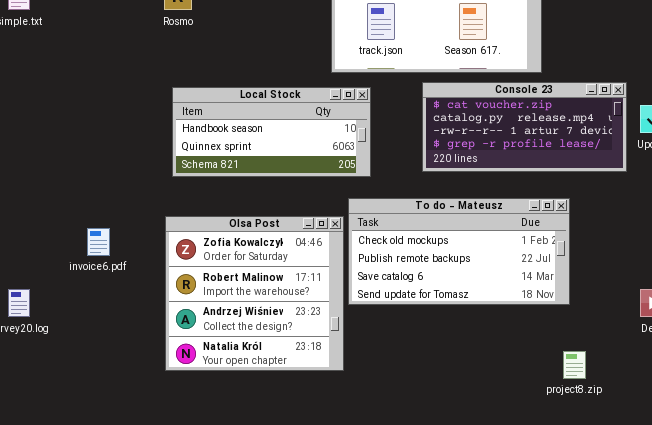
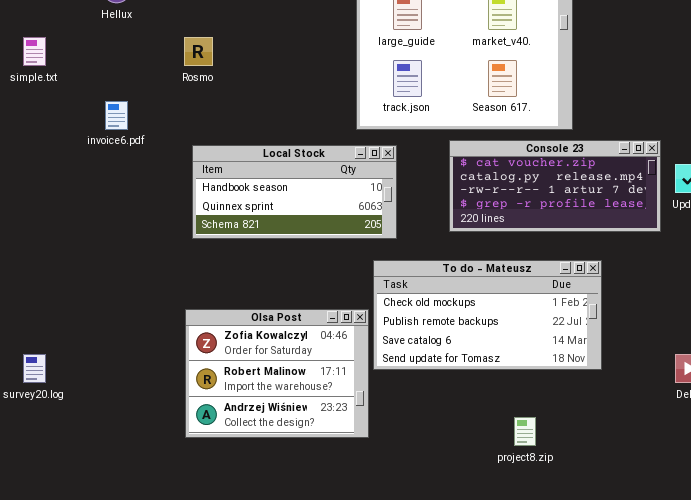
Olsa Post: [165,216,344,371] -> [185,309,369,438], resized
invoice6.pdf: [87,228,110,256] -> [105,101,128,130], moved
project8.zip: [563,351,586,379] -> [514,417,536,446], moved

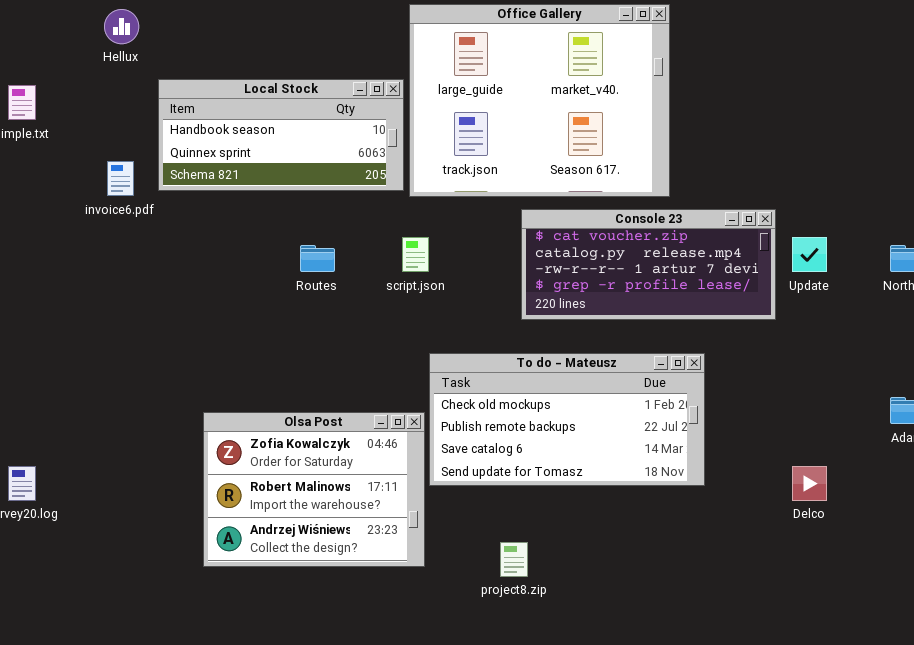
Local Stock: [192,145,397,239] -> [158,79,404,191], moved
project8.zip: [514,417,536,446] -> [500,542,528,577], moved

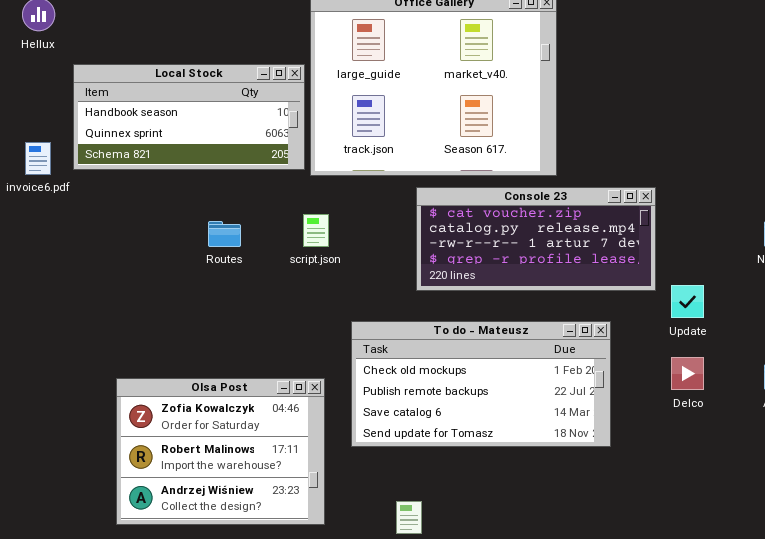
Update: [792,237,827,272] -> [671,285,704,318], moved
To do - Mateusz: [429,353,705,486] -> [351,321,611,447], moved
Delco: [792,466,827,501] -> [671,357,704,390], moved

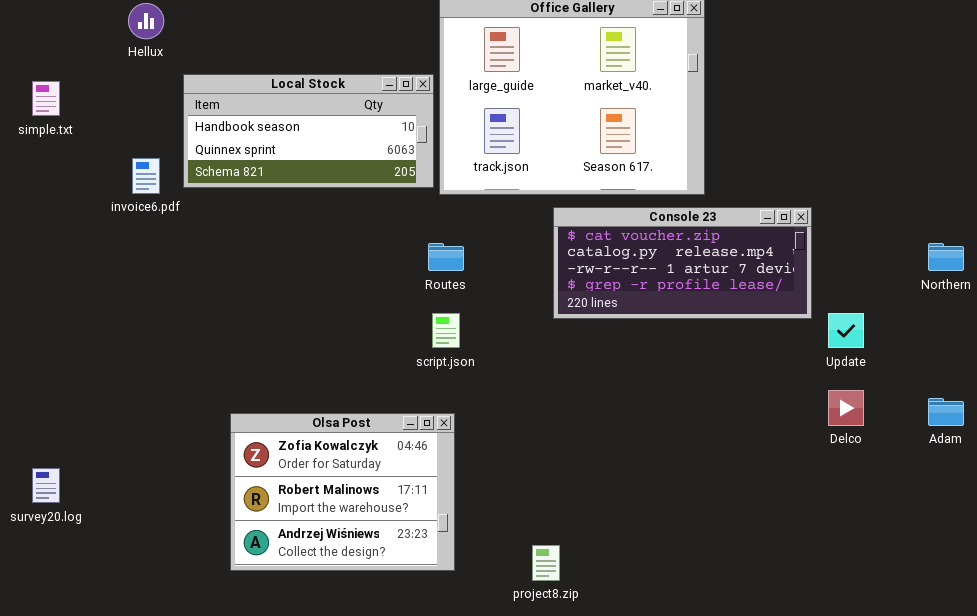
script.json: [303,214,329,247] -> [432,313,460,348], moved
Routes: [208,221,241,247] -> [428,243,464,271], moved
To do - Mateusz: [351,321,611,447] -> none, closed

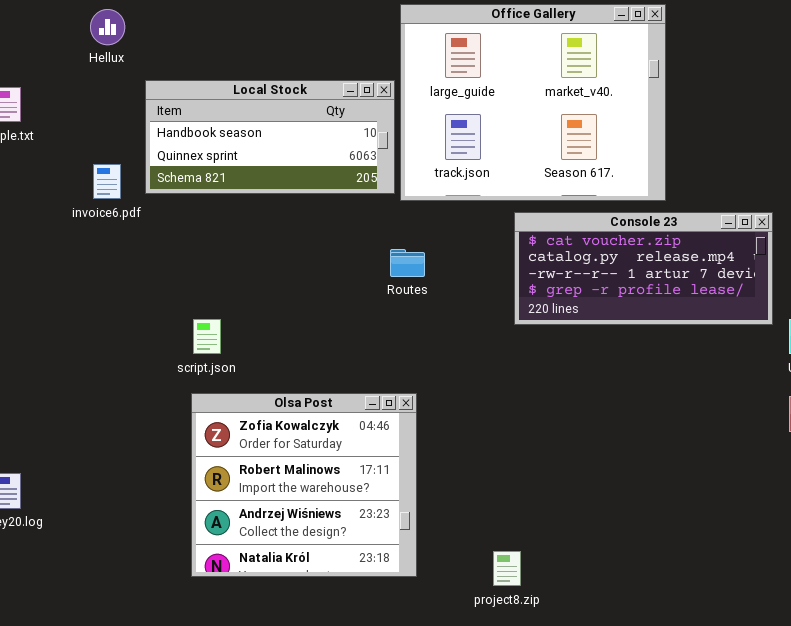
script.json: [432,313,460,348] -> [193,319,221,354], moved
Olsa Post: [230,413,455,571] -> [191,393,417,577], resized

